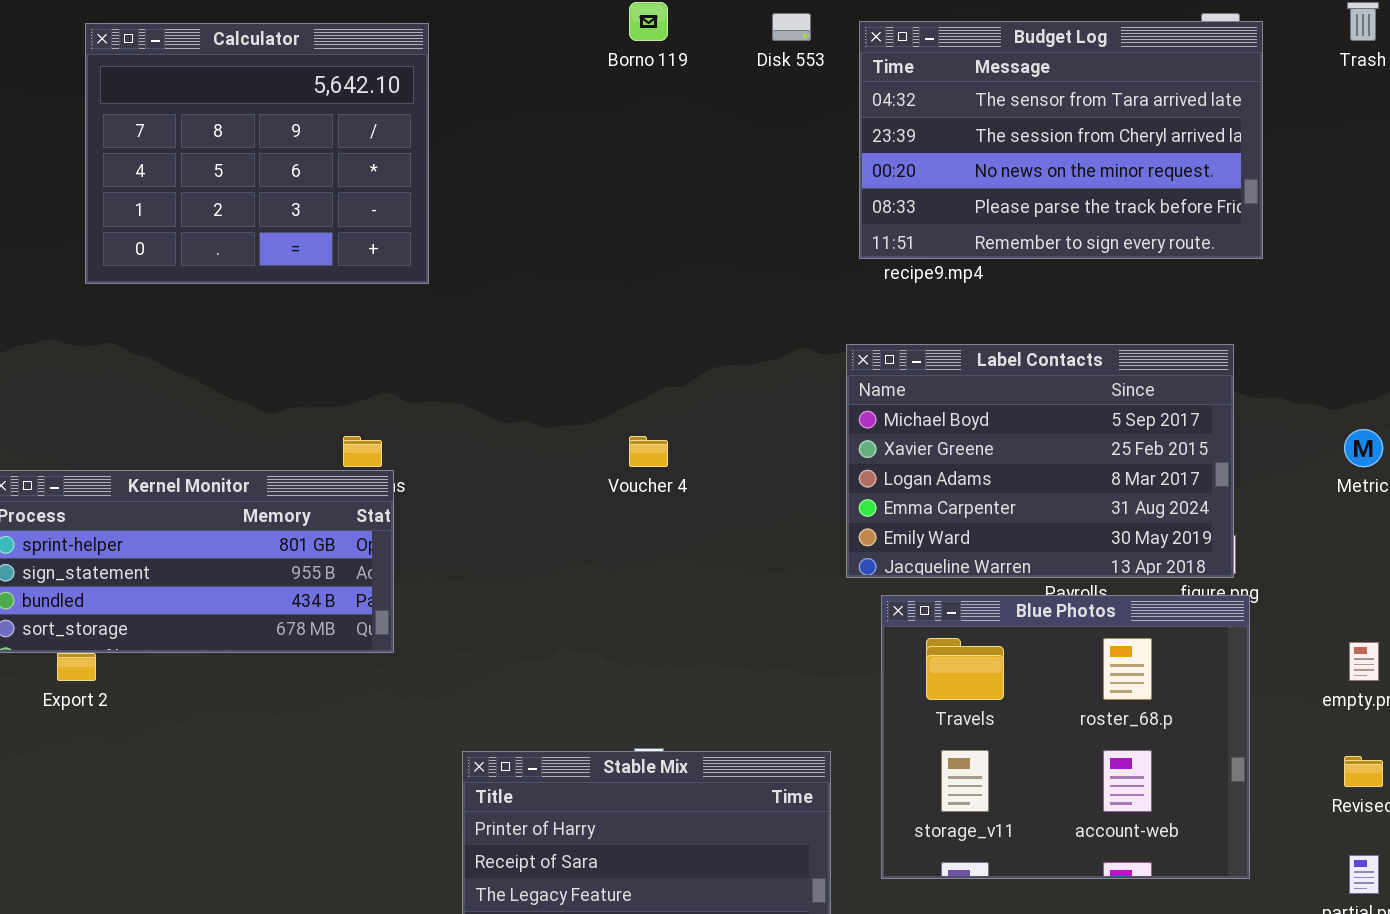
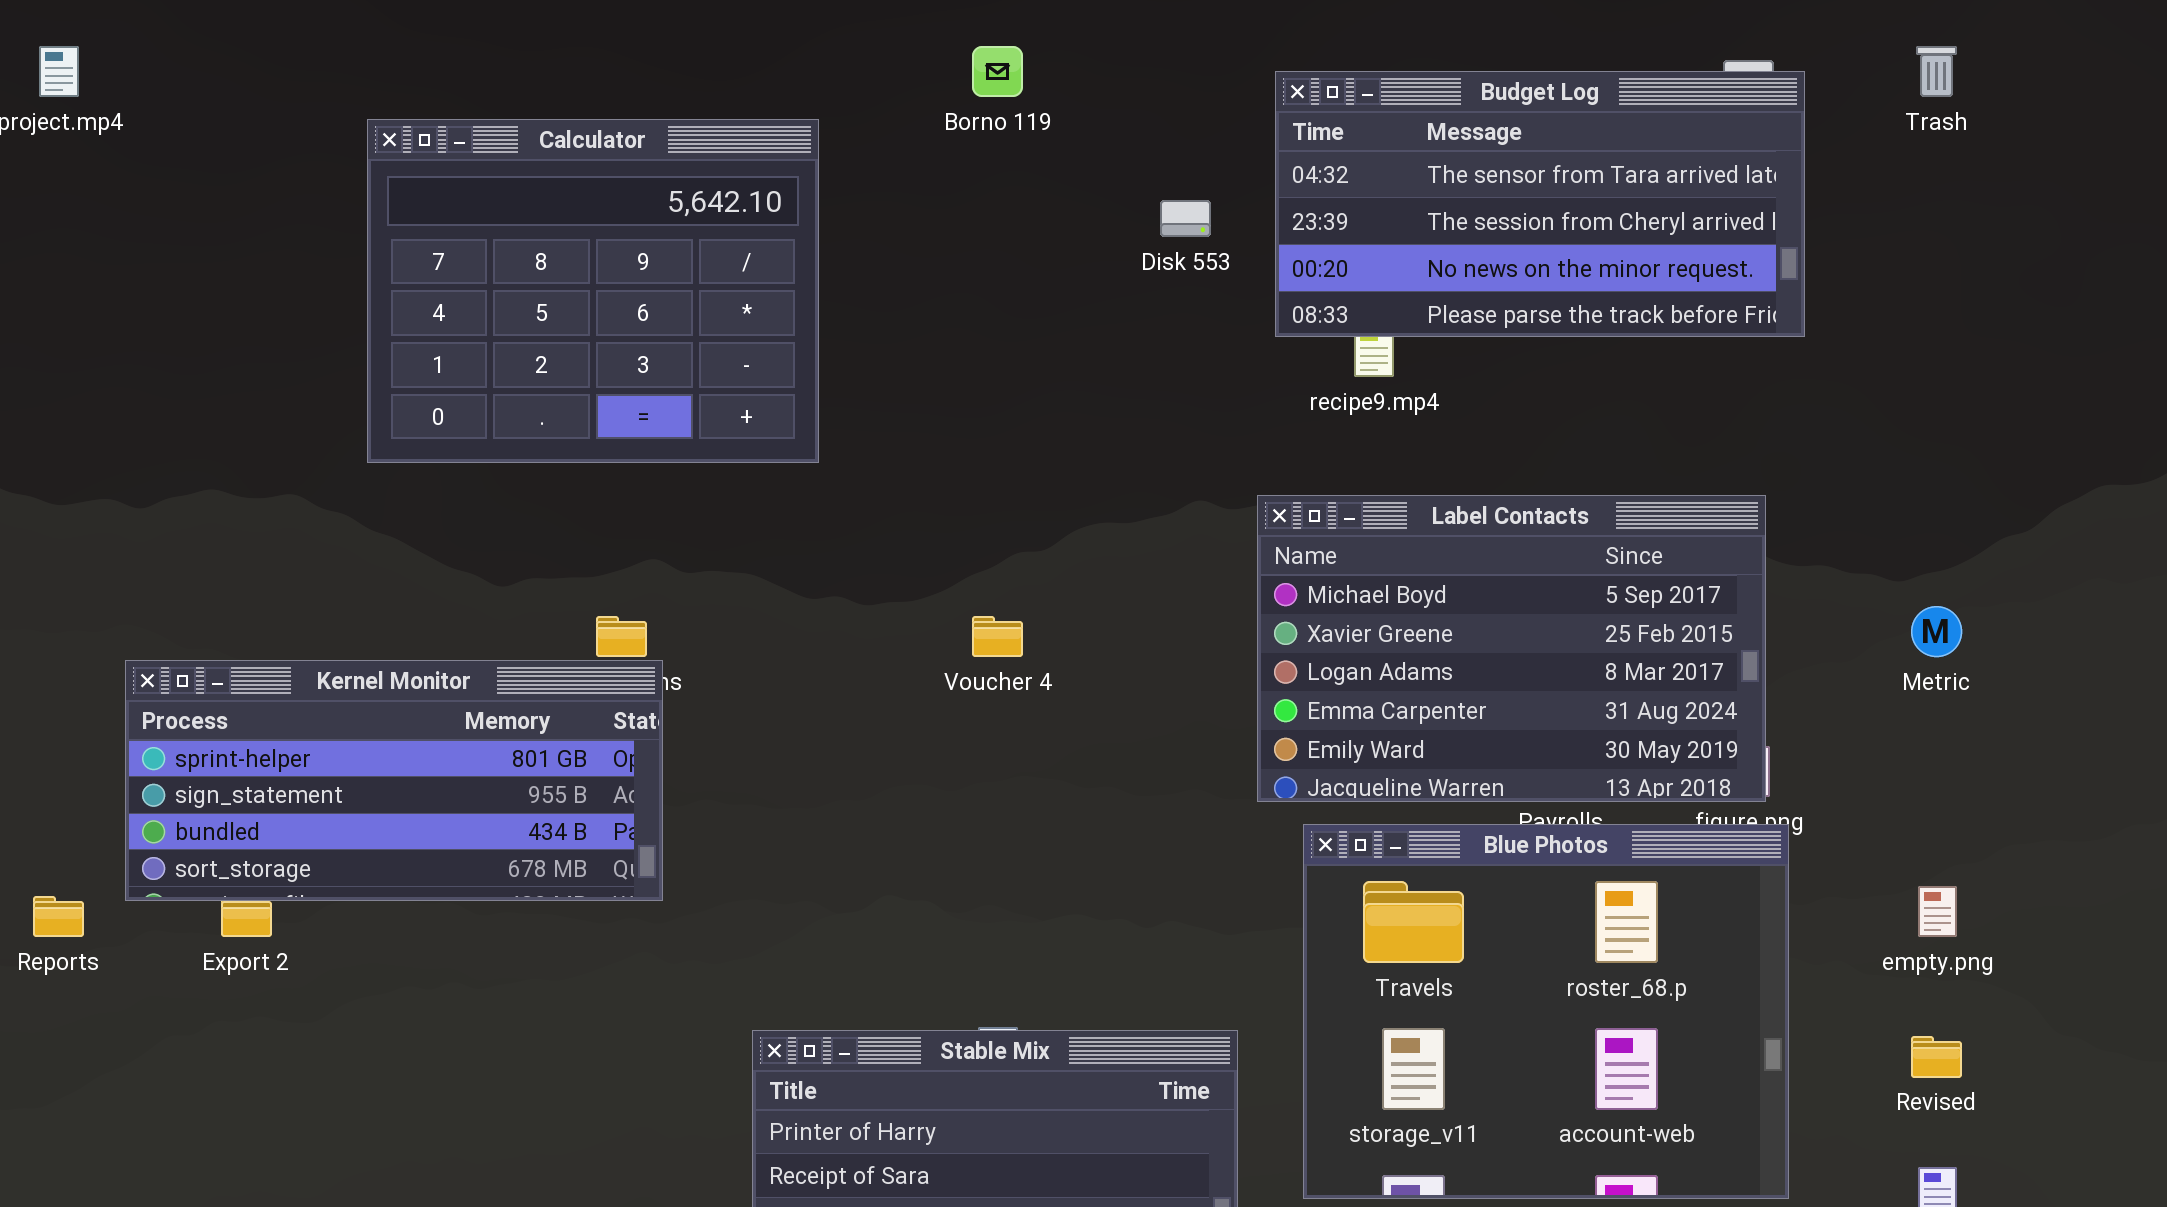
Disk 553: [772,13,811,41] -> [1160,200,1211,237], moved
Budget Log: [859,21,1263,259] -> [1275,71,1805,337], resized
Calculator: [85,23,429,284] -> [367,119,819,463], moved

